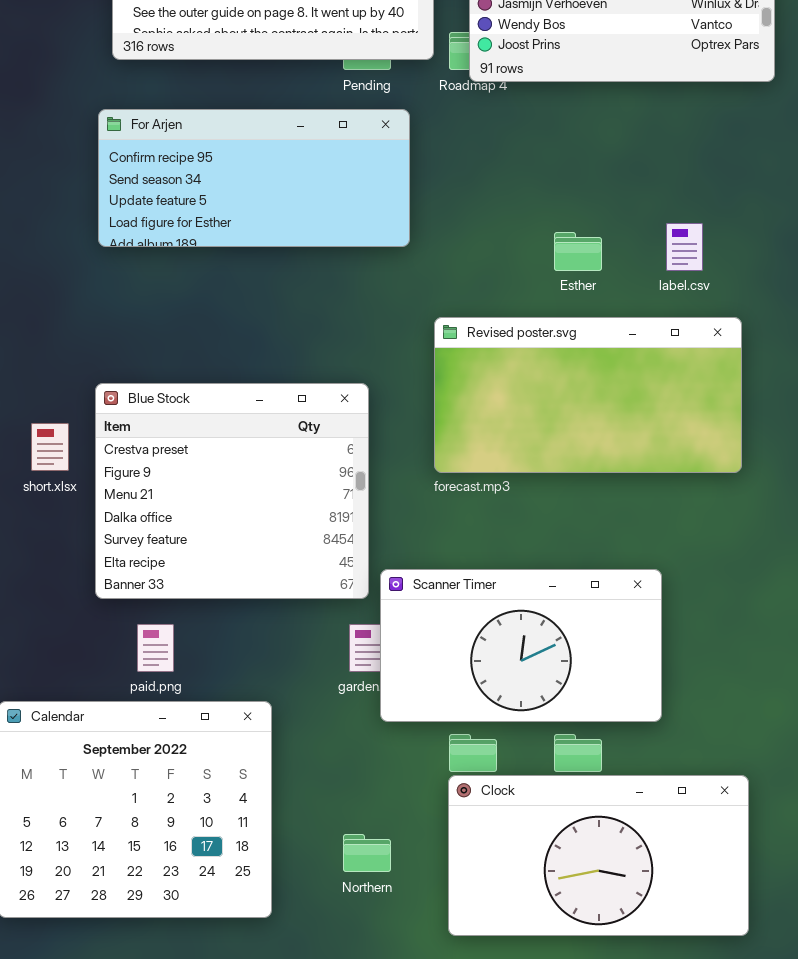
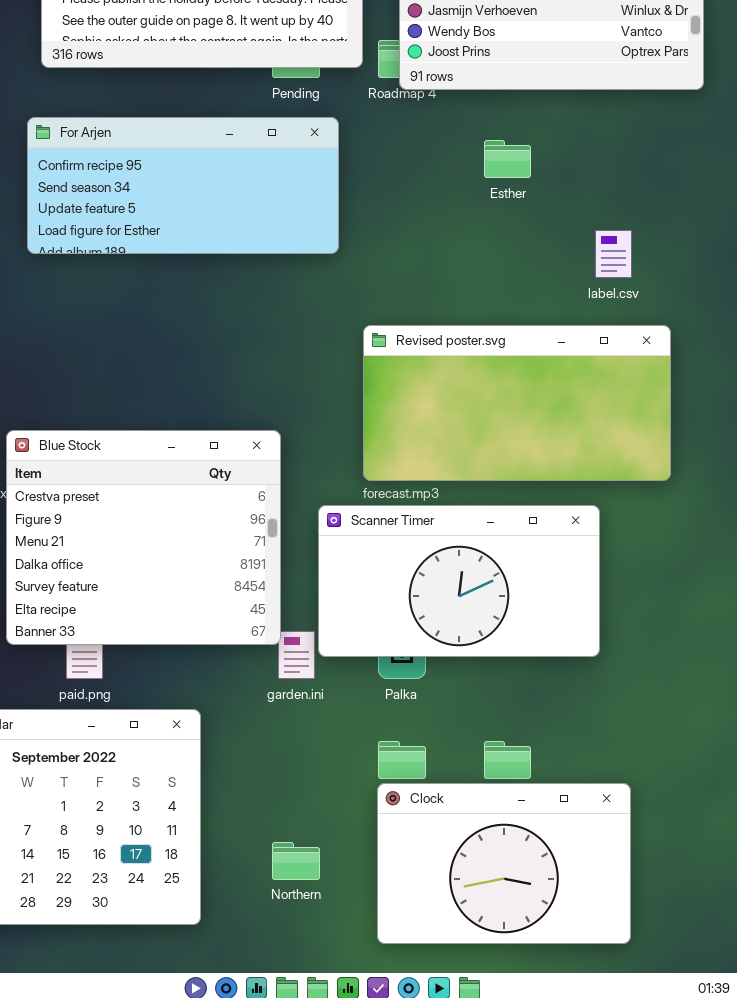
Esther: [554,232,602,271] -> [484,140,531,178], moved
Blue Stock: [95,383,369,599] -> [6,430,281,645], moved
Scanner Timer: [380,569,662,722] -> [318,505,600,657], moved
Clock: [448,775,749,936] -> [377,783,631,944], resized

